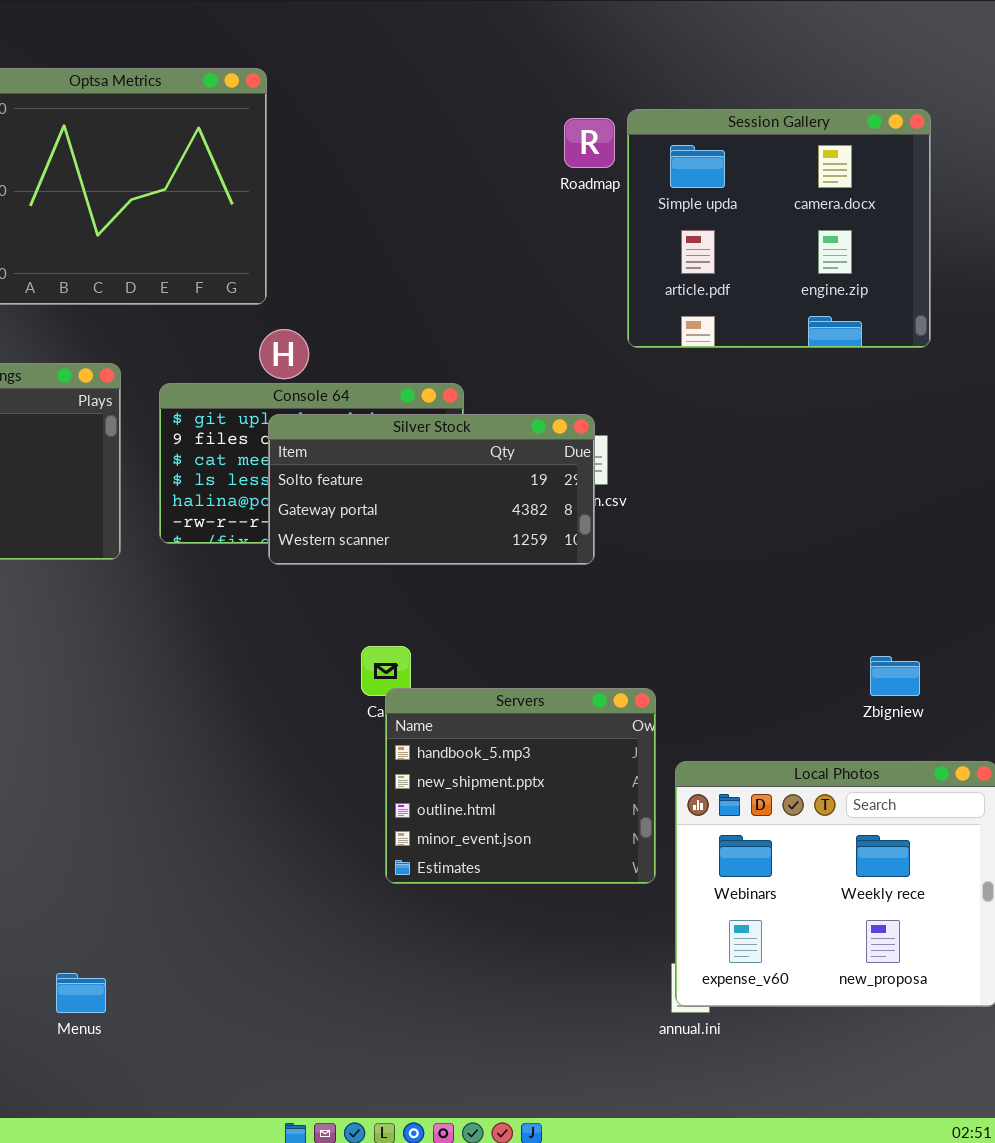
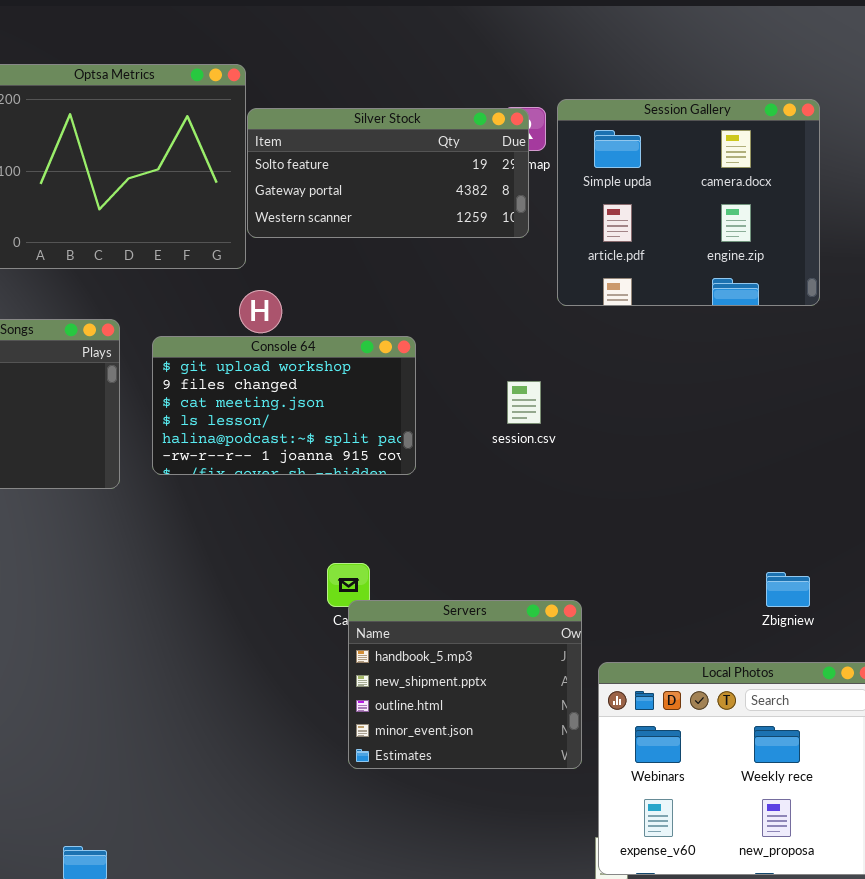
Silver Stock: [268,414,595,565] -> [247,108,529,238], moved

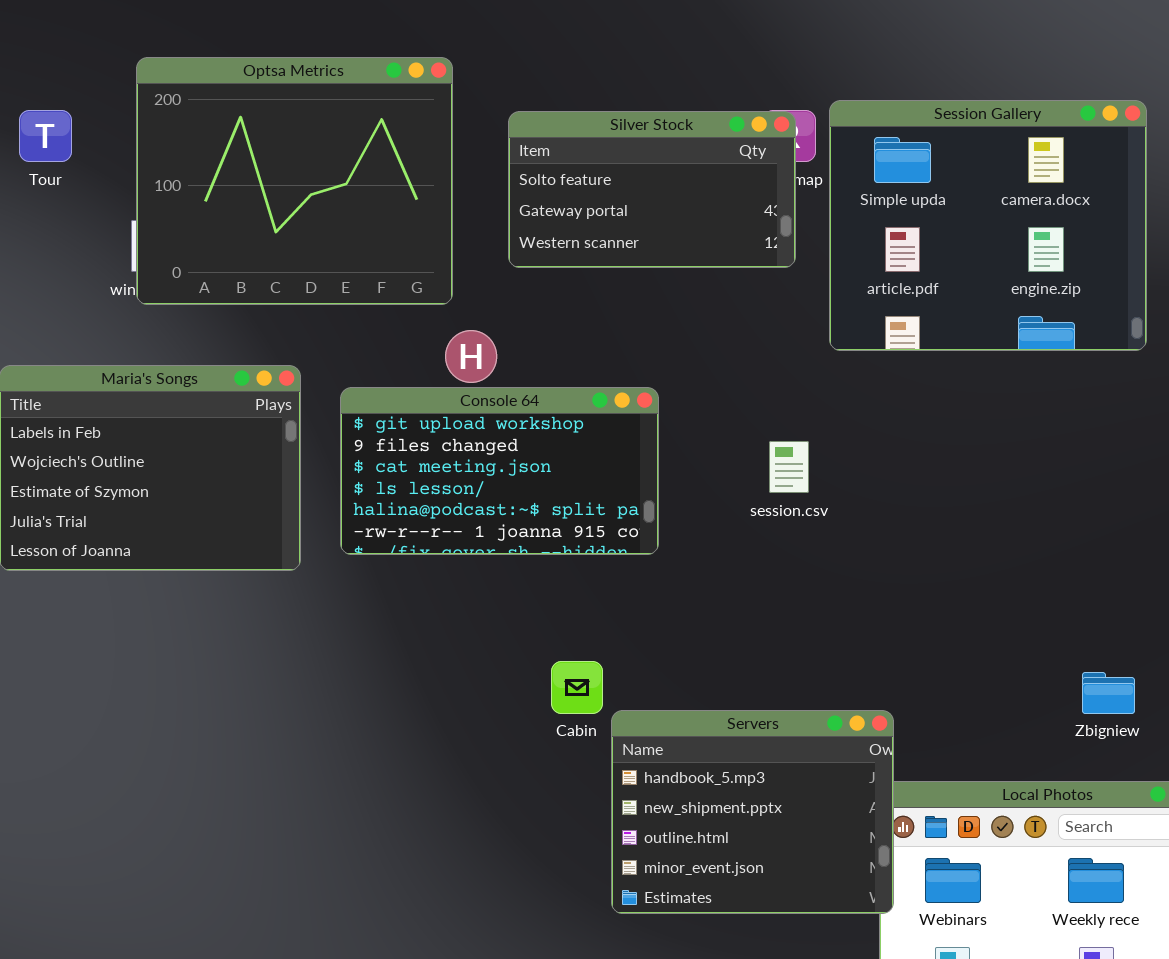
Silver Stock: [247,108,529,238] -> [508,111,796,268], resized
Servers: [348,600,582,769] -> [611,710,894,914], moved

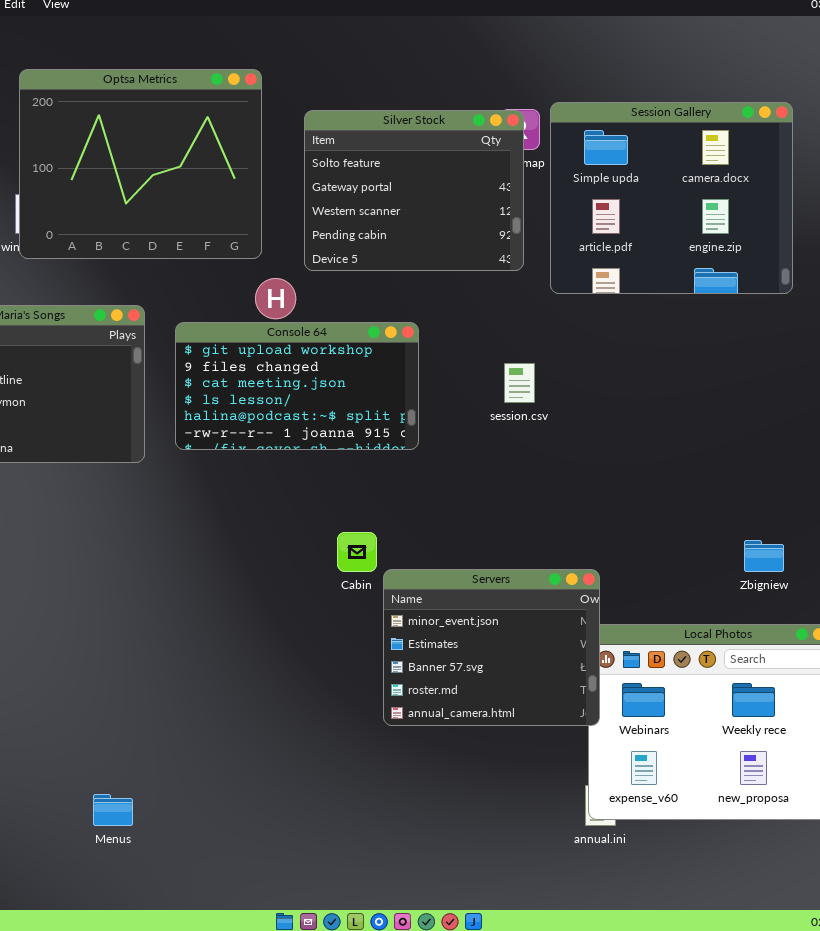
Silver Stock: [508,111,796,268] -> [304,110,524,271], resized
Servers: [611,710,894,914] -> [383,569,600,726], scrolled down 3 rows

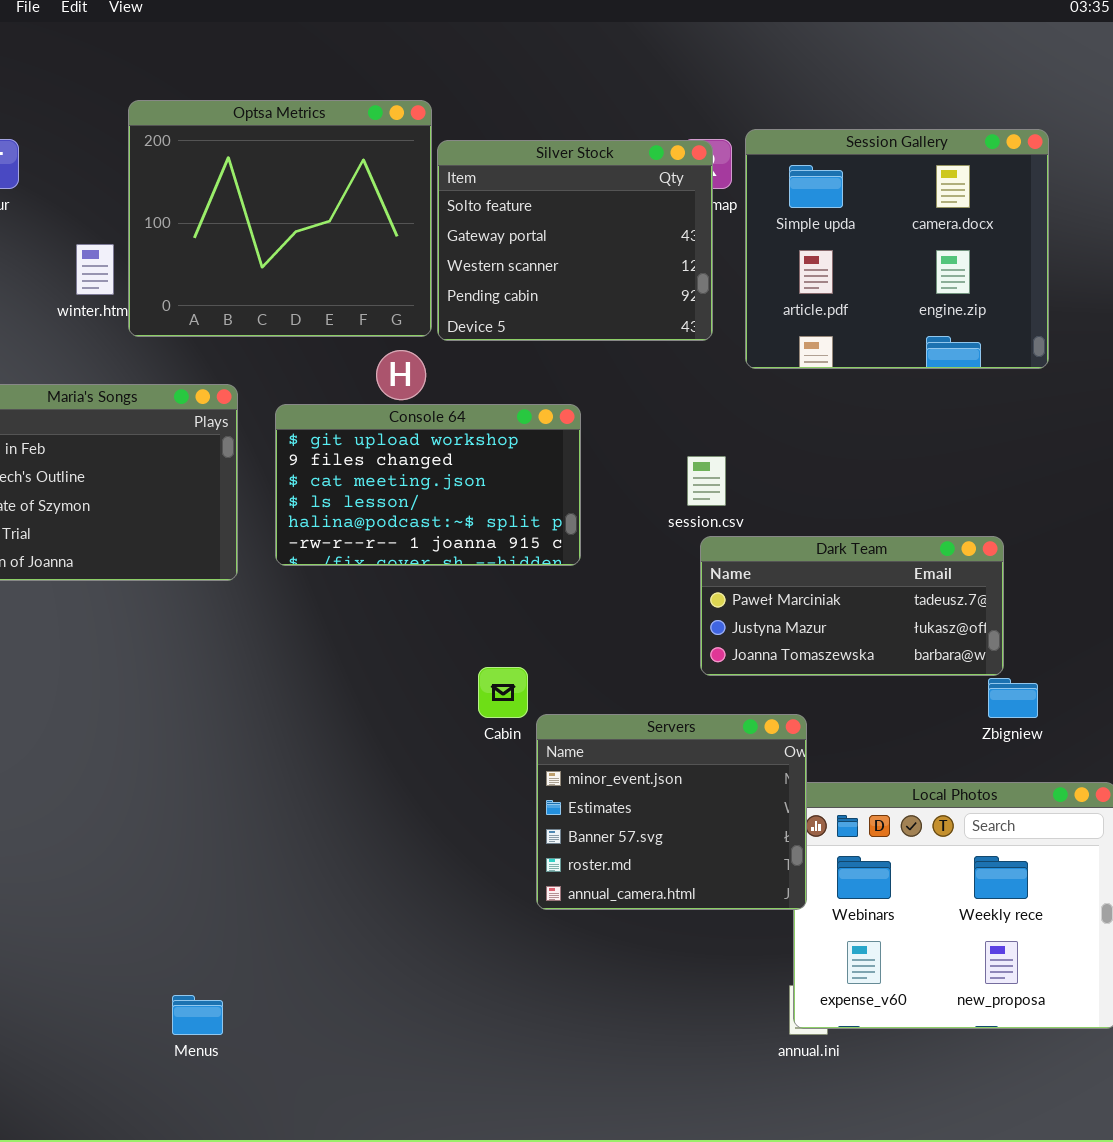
Optsa Metrics: [19,69,262,259] -> [128,100,432,337], moved
Dark Team: none -> [700,536,1004,676], opened

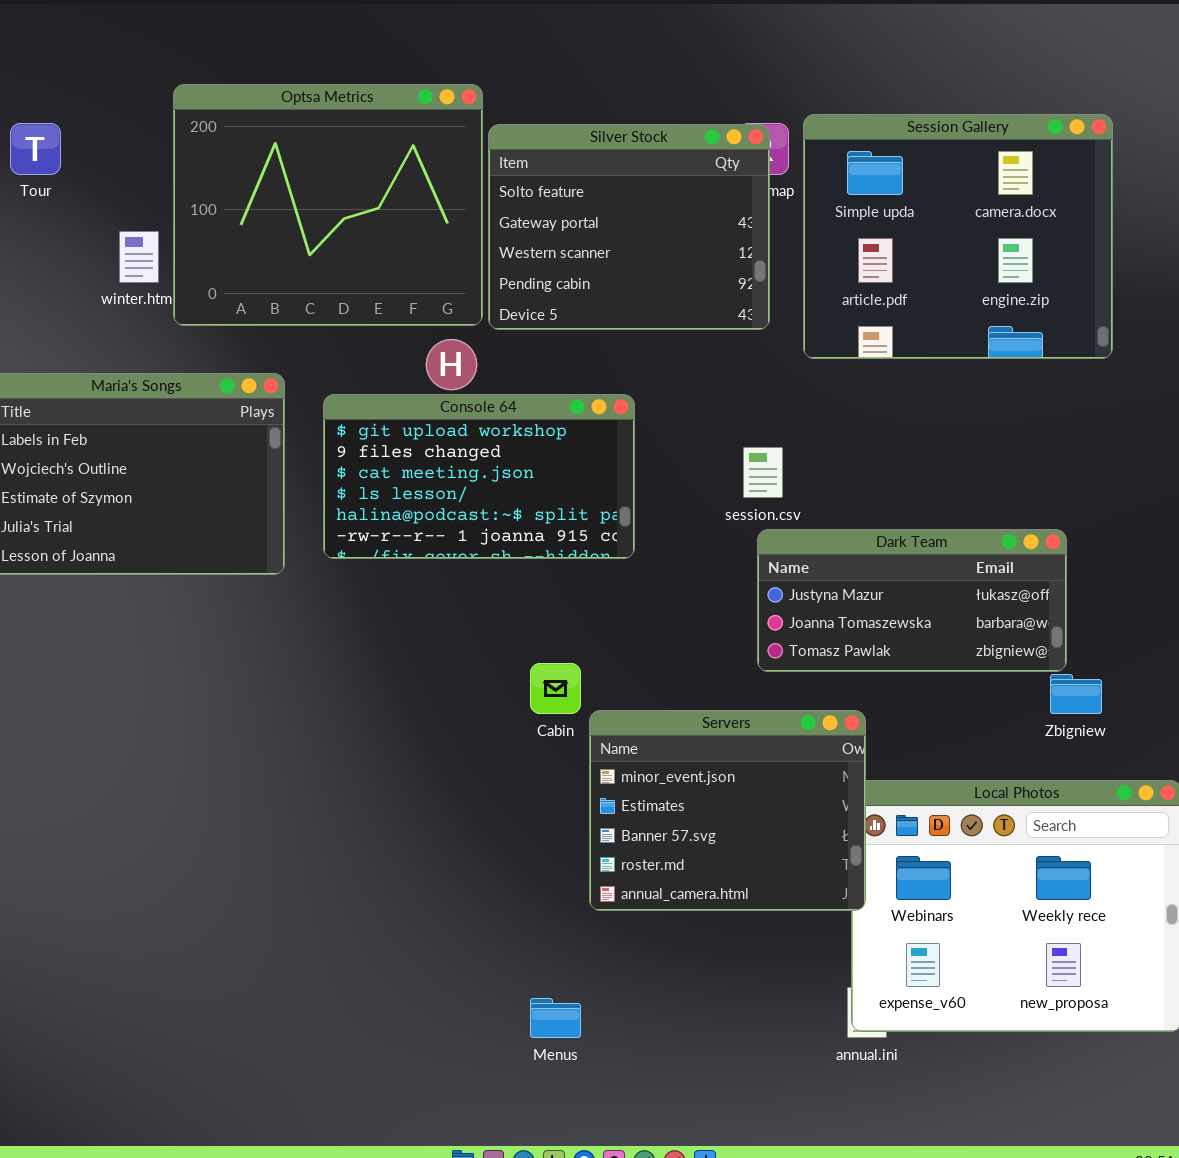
Dark Team: [700,536,1004,676] -> [757,529,1067,672], scrolled down 1 row
Menus: [172,995,223,1035] -> [530,998,581,1038], moved

